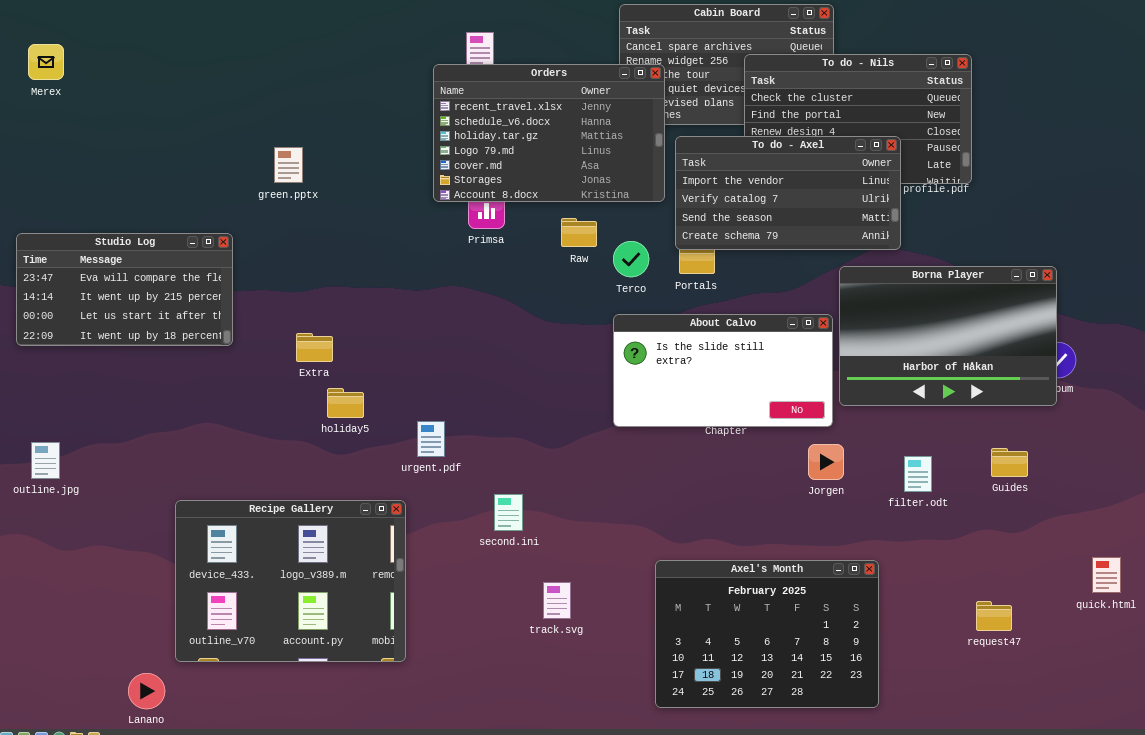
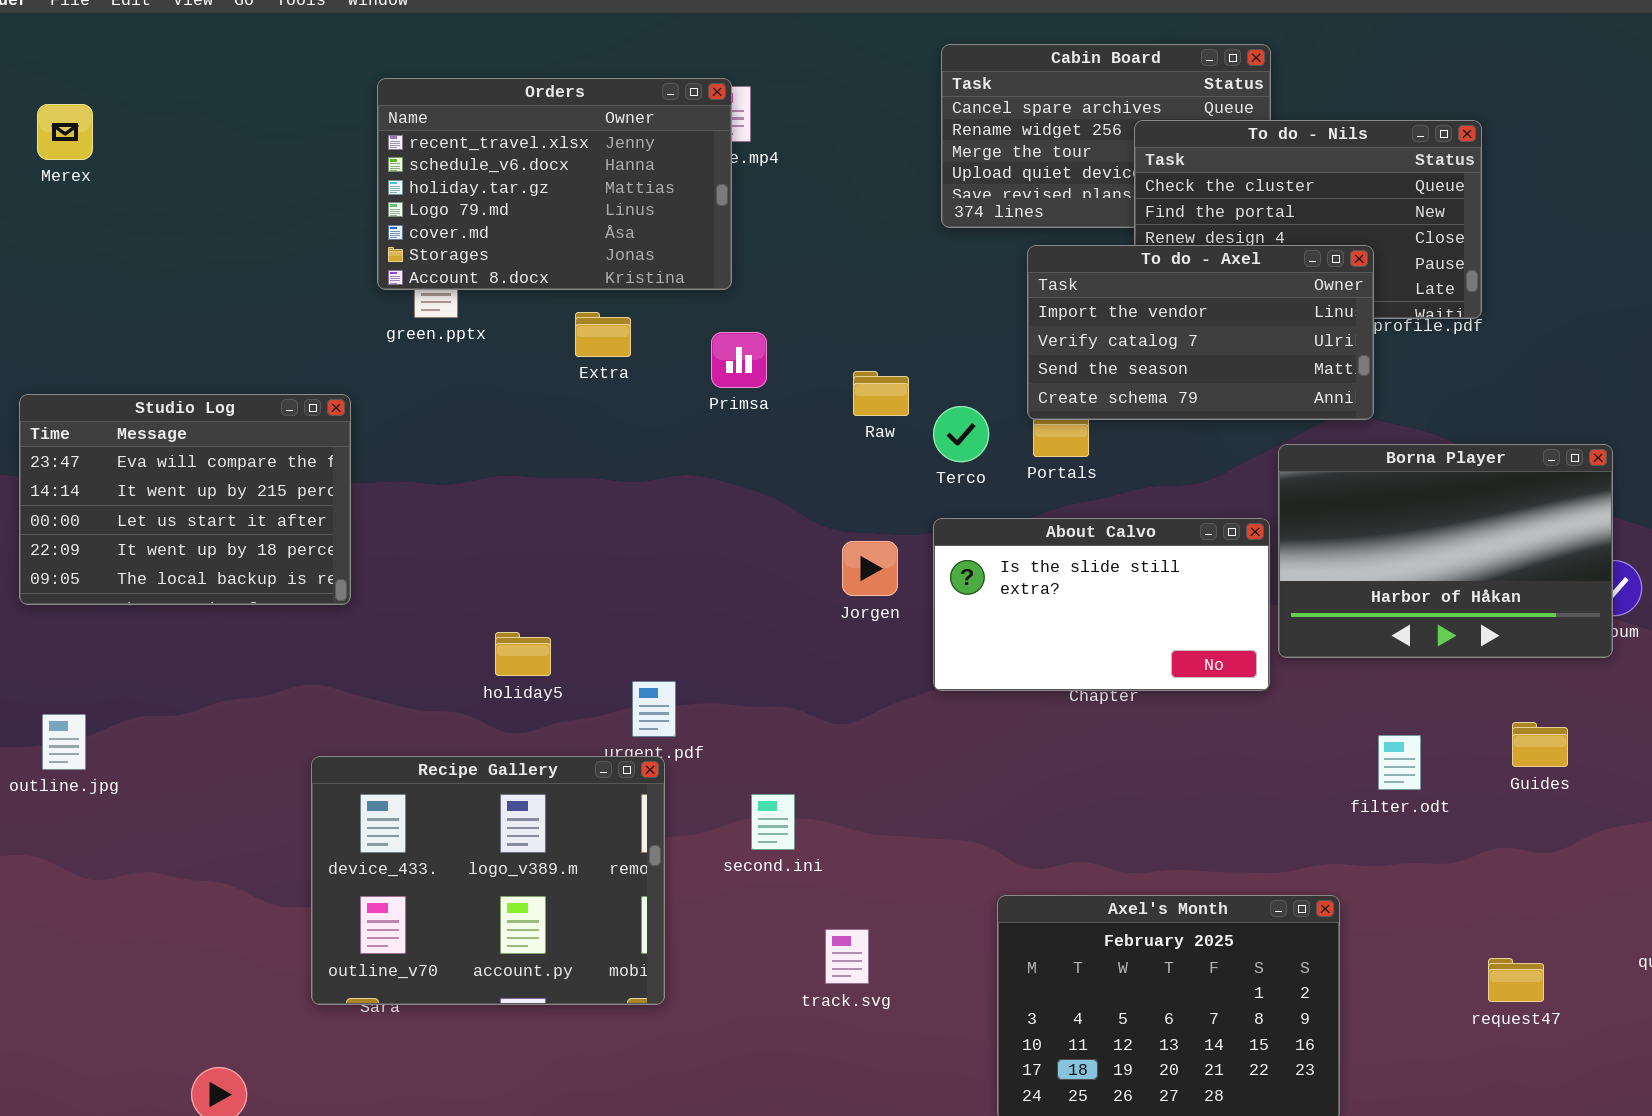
Orders: [433,64,665,202] -> [377,78,732,290], moved
Studio Log: [16,233,233,346] -> [19,394,351,605], resized
Extra: [296,333,333,362] -> [575,312,631,357], moved
Jorgen: [808,444,844,480] -> [842,541,898,596], moved
Recipe Gallery: [175,500,406,662] -> [311,756,665,1005], moved

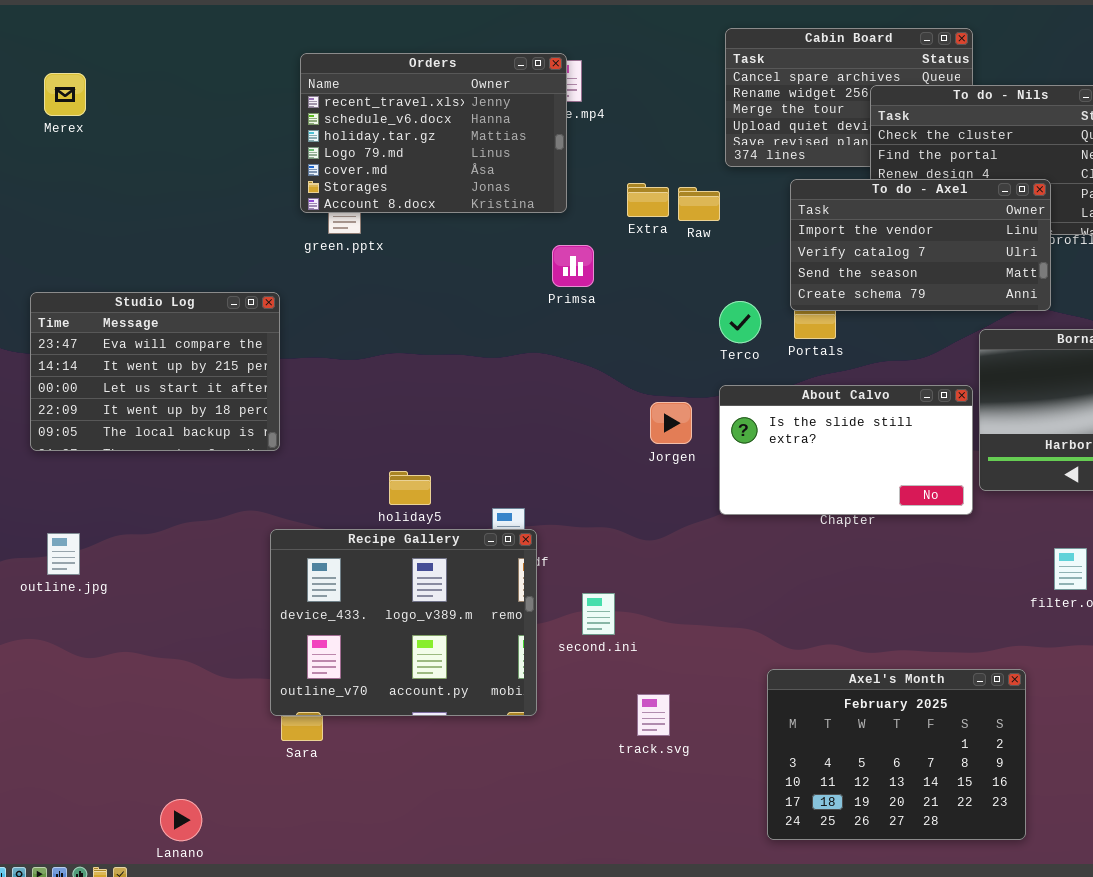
Extra: [575,312,631,357] -> [627,183,669,217], moved
Raw: [853,371,909,416] -> [678,187,720,221], moved
Recipe Gallery: [311,756,665,1005] -> [270,529,537,716], moved

